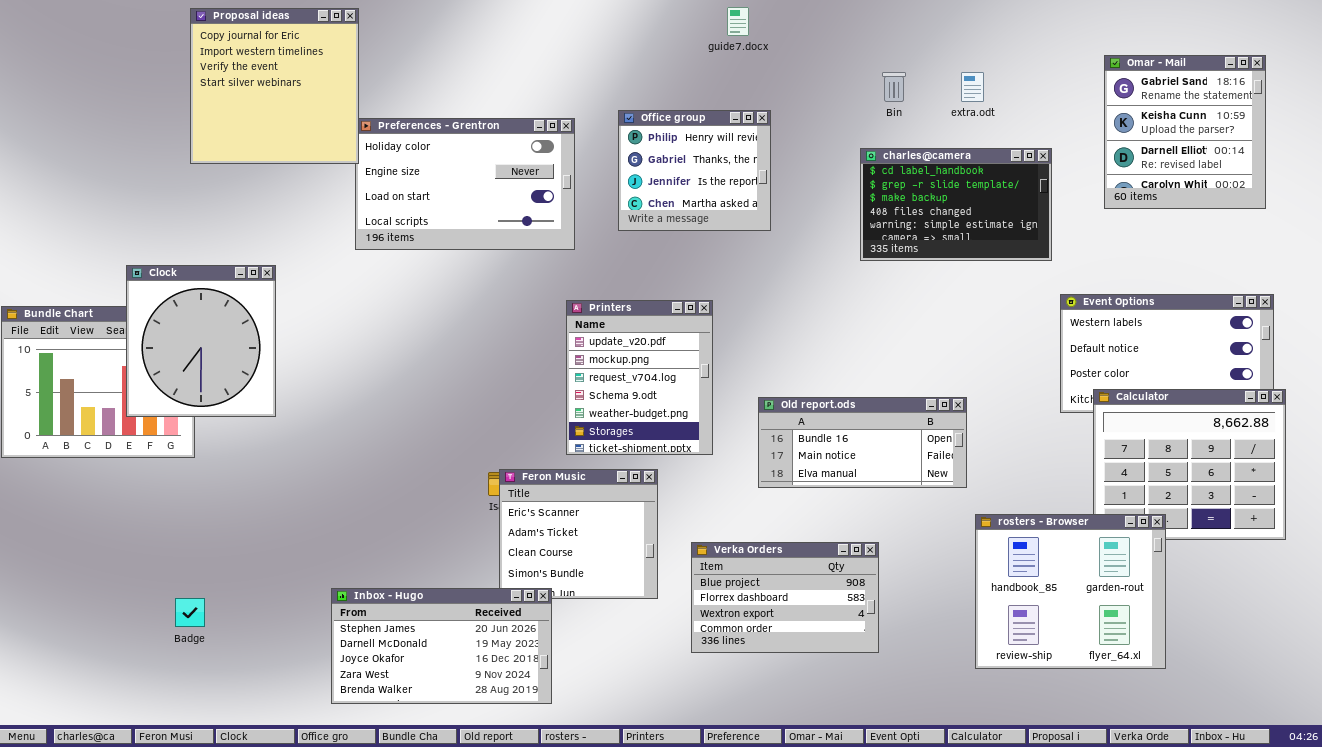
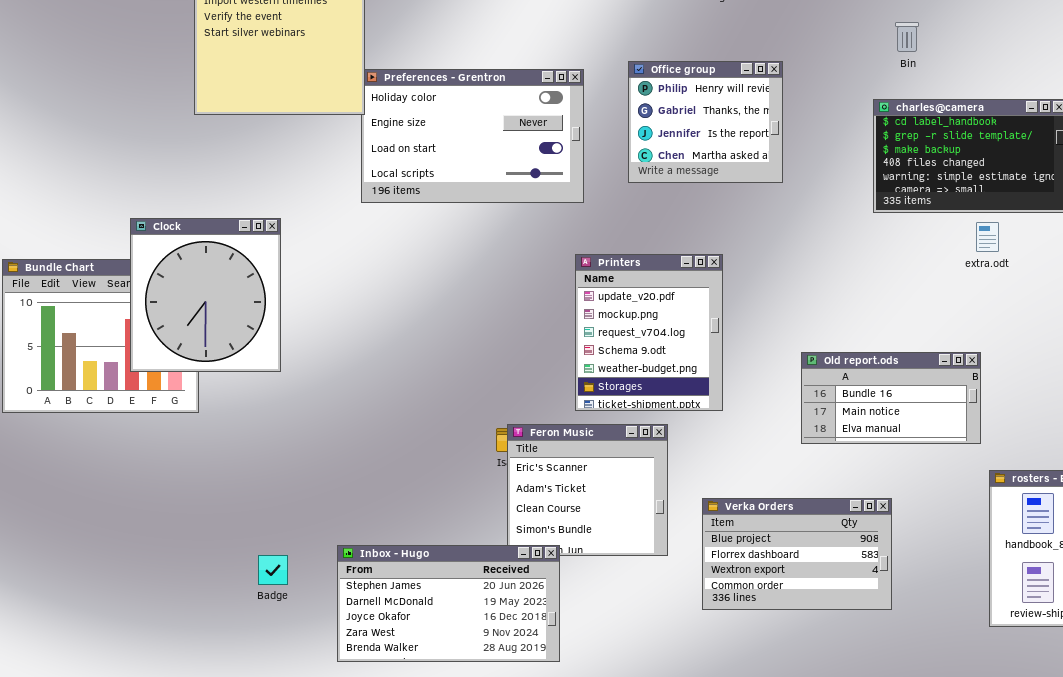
extra.odt: [961,72,984,102] -> [976,222,999,252], moved
Old report.ods: [758,397,967,488] -> [801,352,981,444], resized
Badge: [175,598,205,627] -> [258,555,288,585], moved

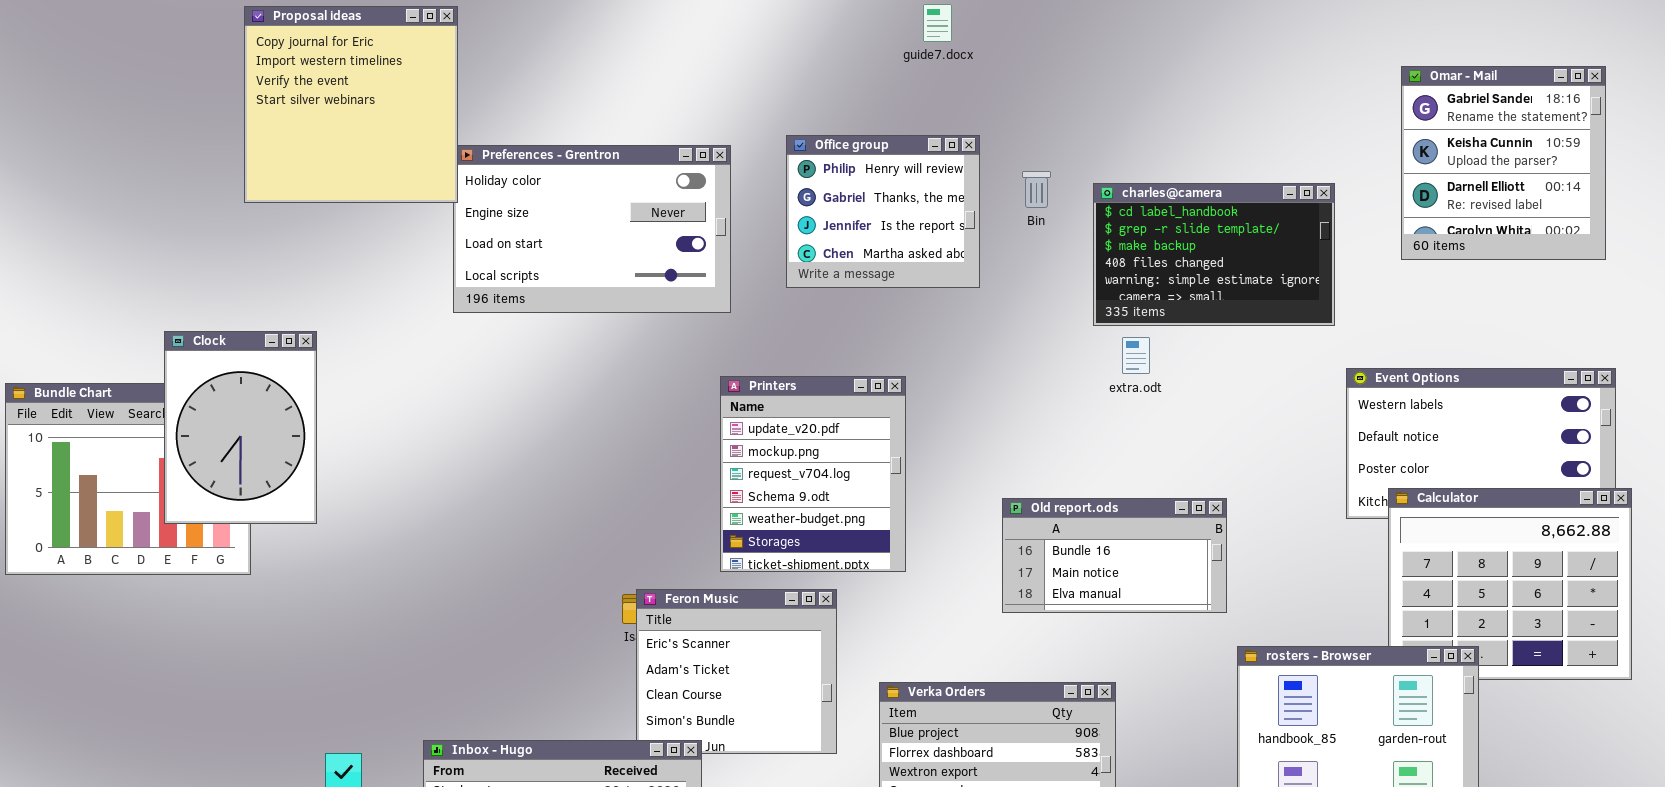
Bin: [895,22,919,52] -> [1022,171,1051,208], moved
Clock: [130,218,281,372] -> [164,331,317,524], resized
extra.odt: [976,222,999,252] -> [1122,337,1150,374], moved

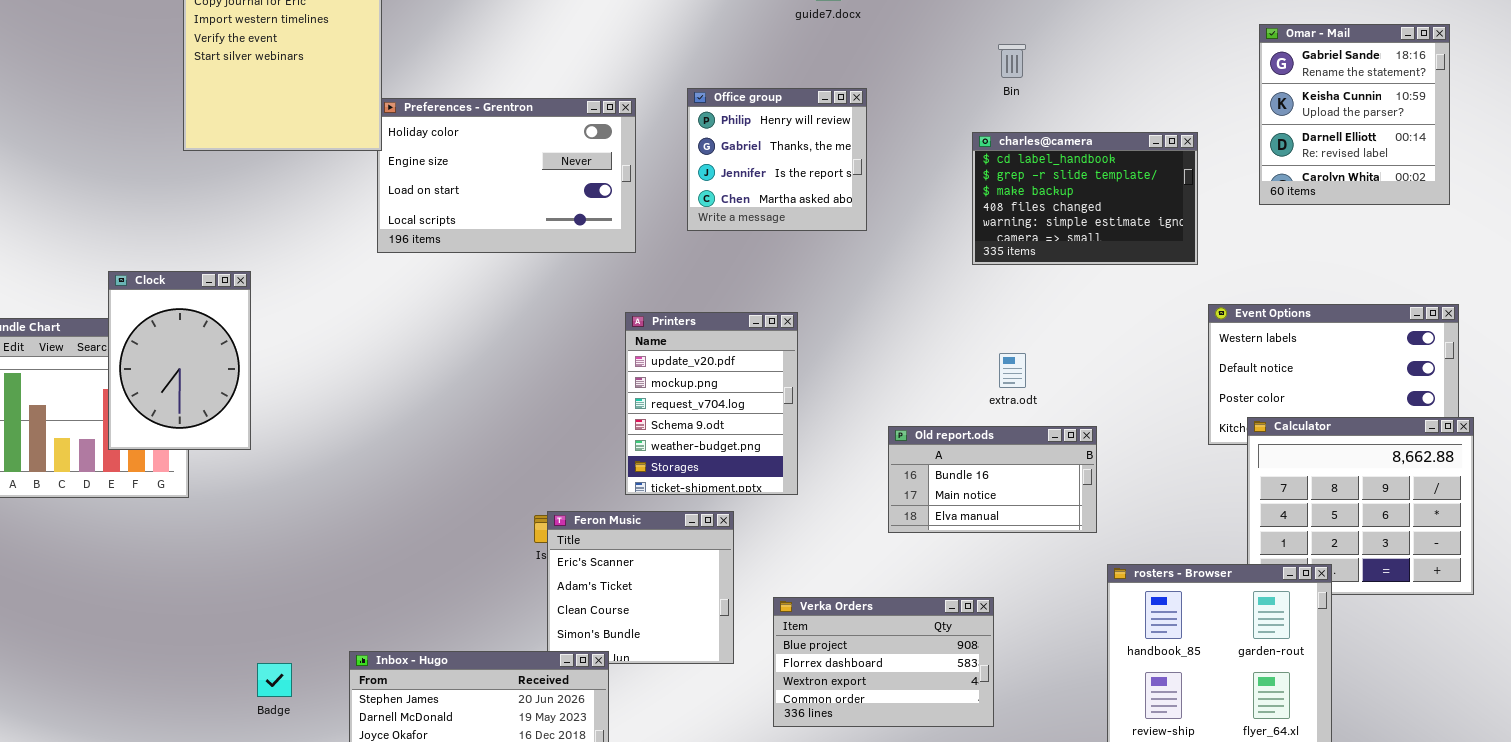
Bin: [1022,171,1051,208] -> [998,44,1026,78], moved
extra.odt: [1122,337,1150,374] -> [999,353,1026,388], moved

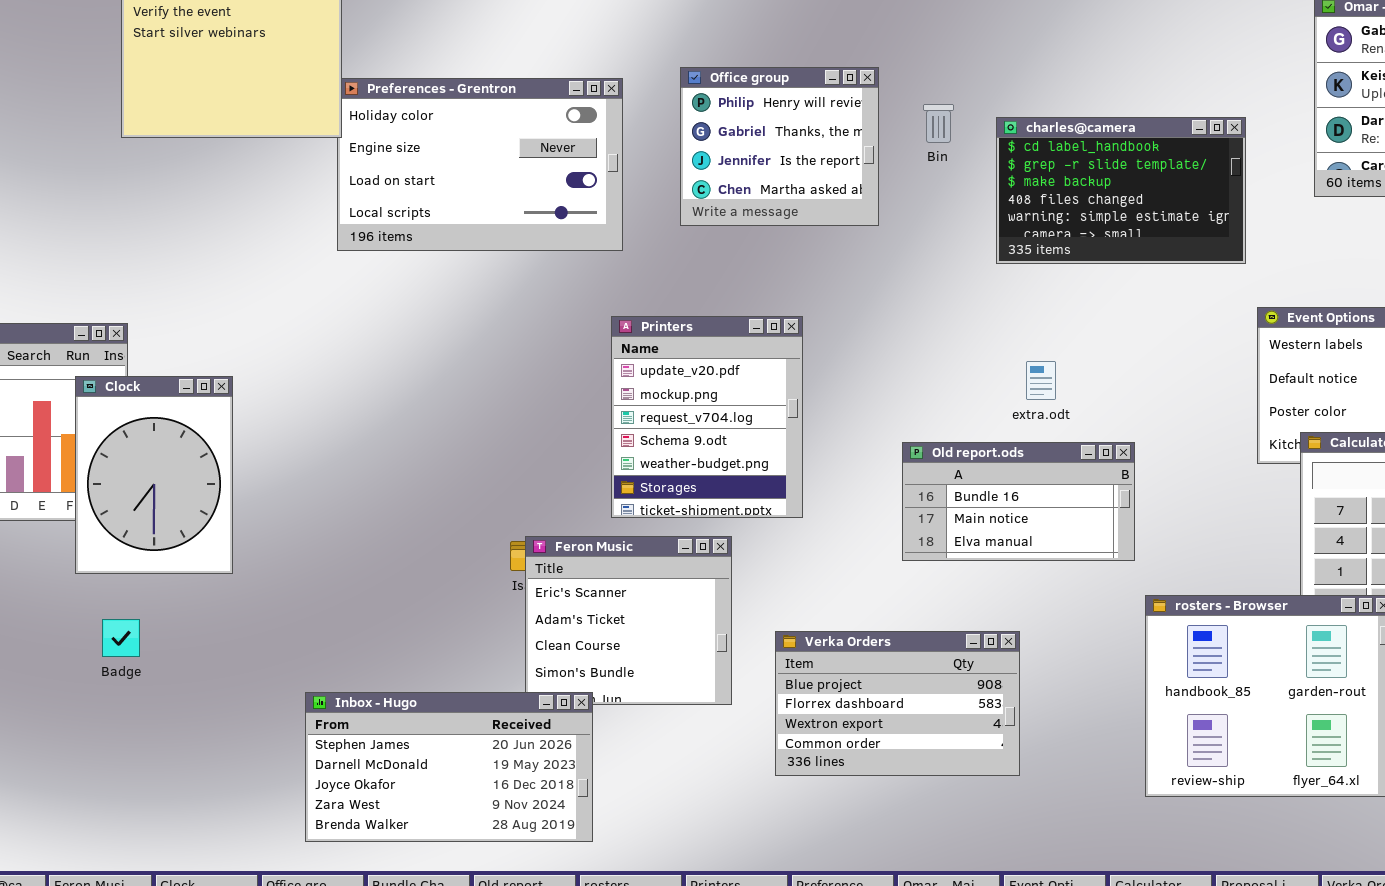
Bin: [998,44,1026,78] -> [923,104,954,143], moved
Clock: [108,271,251,450] -> [75,376,233,574], moved
Badge: [257,663,292,697] -> [102,619,140,657], moved

